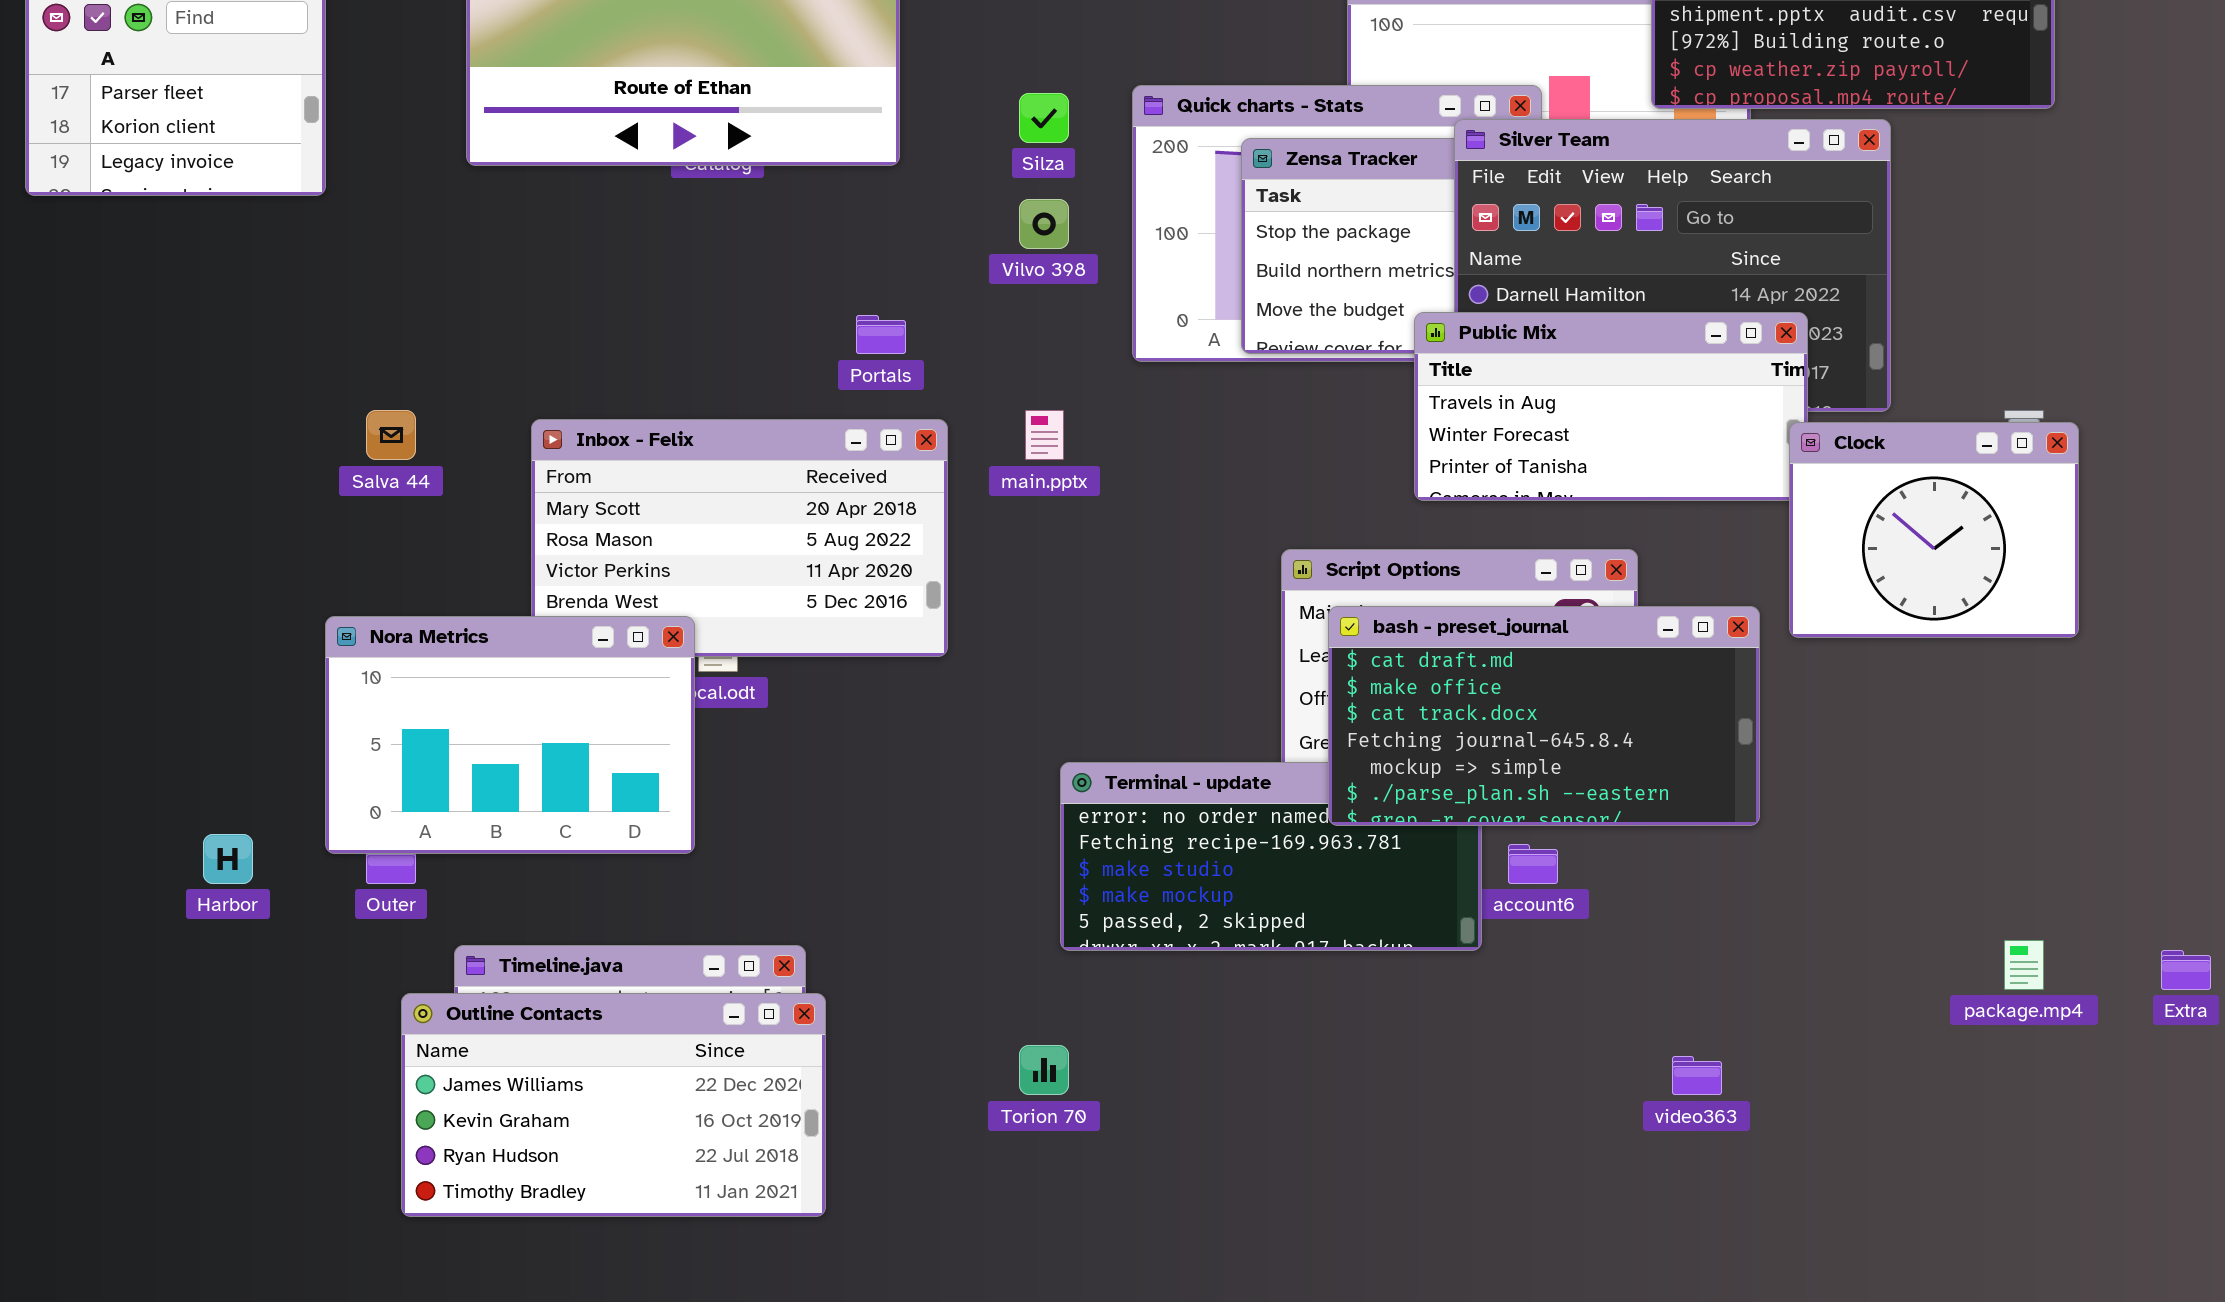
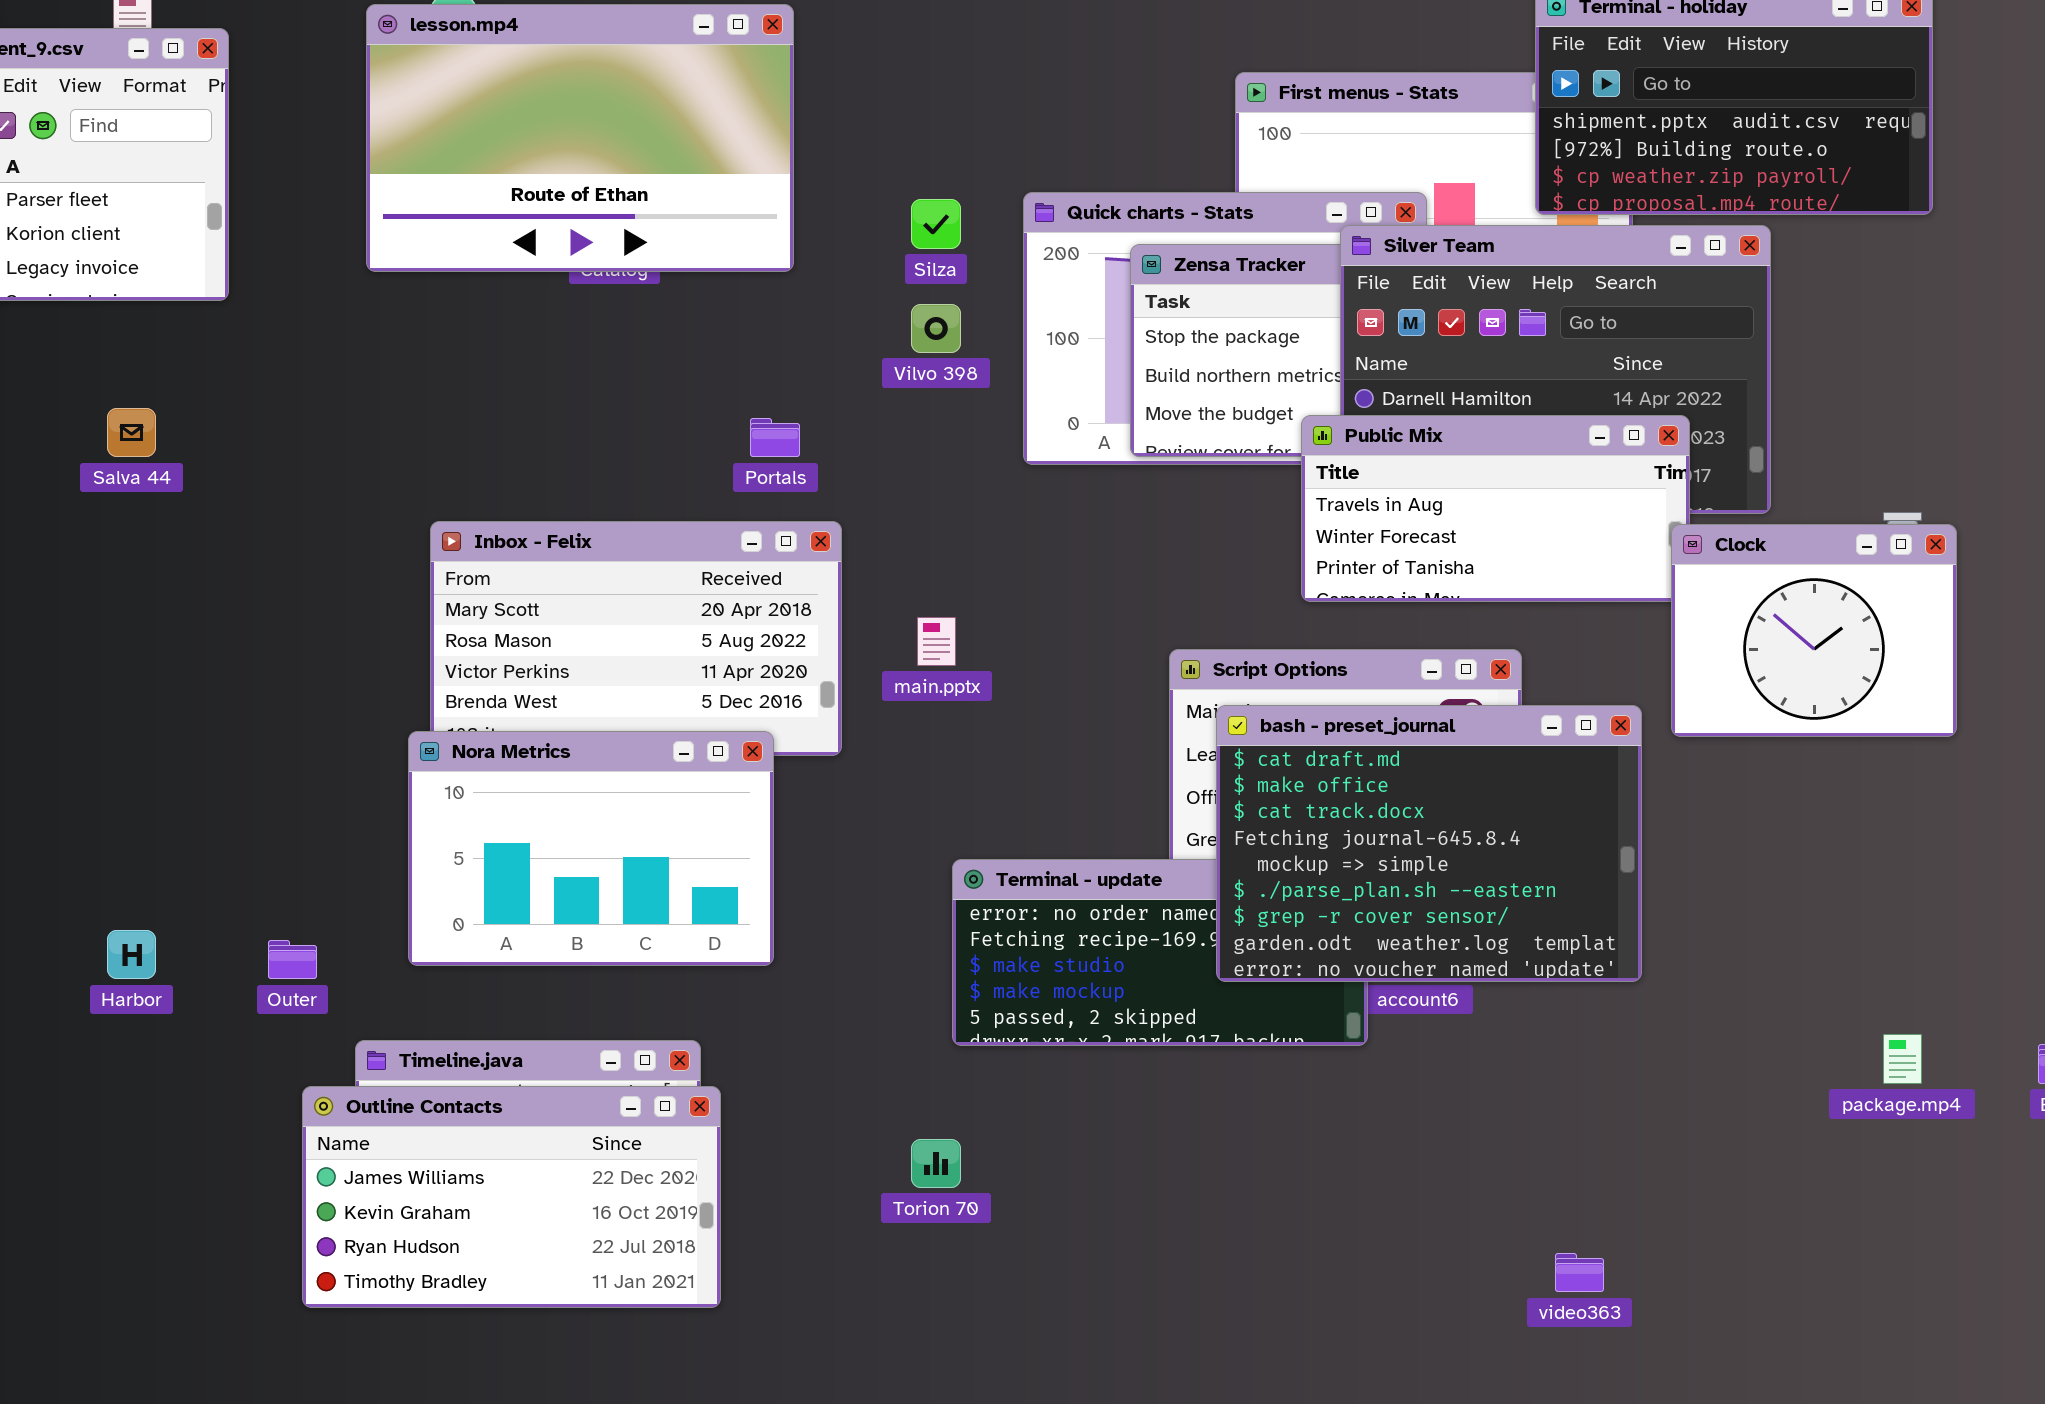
Salva 44: [366,410,416,460] -> [107,408,156,457], moved
main.pptx: [1025,410,1064,460] -> [917,617,956,666], moved
bash - preset_journal: [1328,606,1760,826] -> [1216,705,1642,982], resized
Nora Metrics: [325,616,695,854] -> [408,731,774,966], moved
video363: [1672,1056,1722,1095] -> [1555,1253,1604,1292], moved

